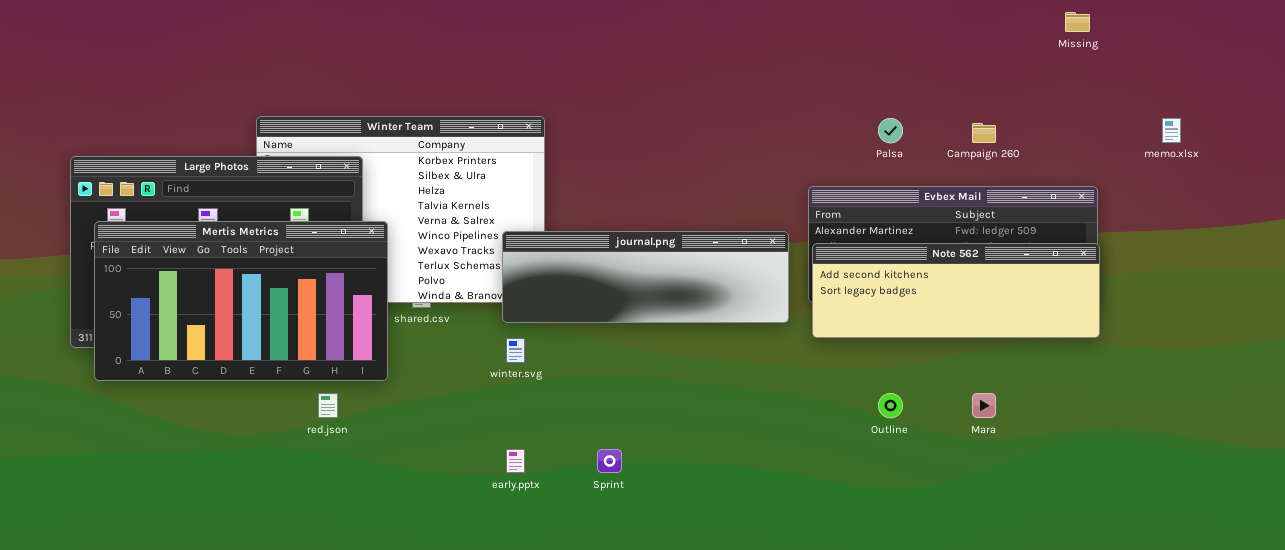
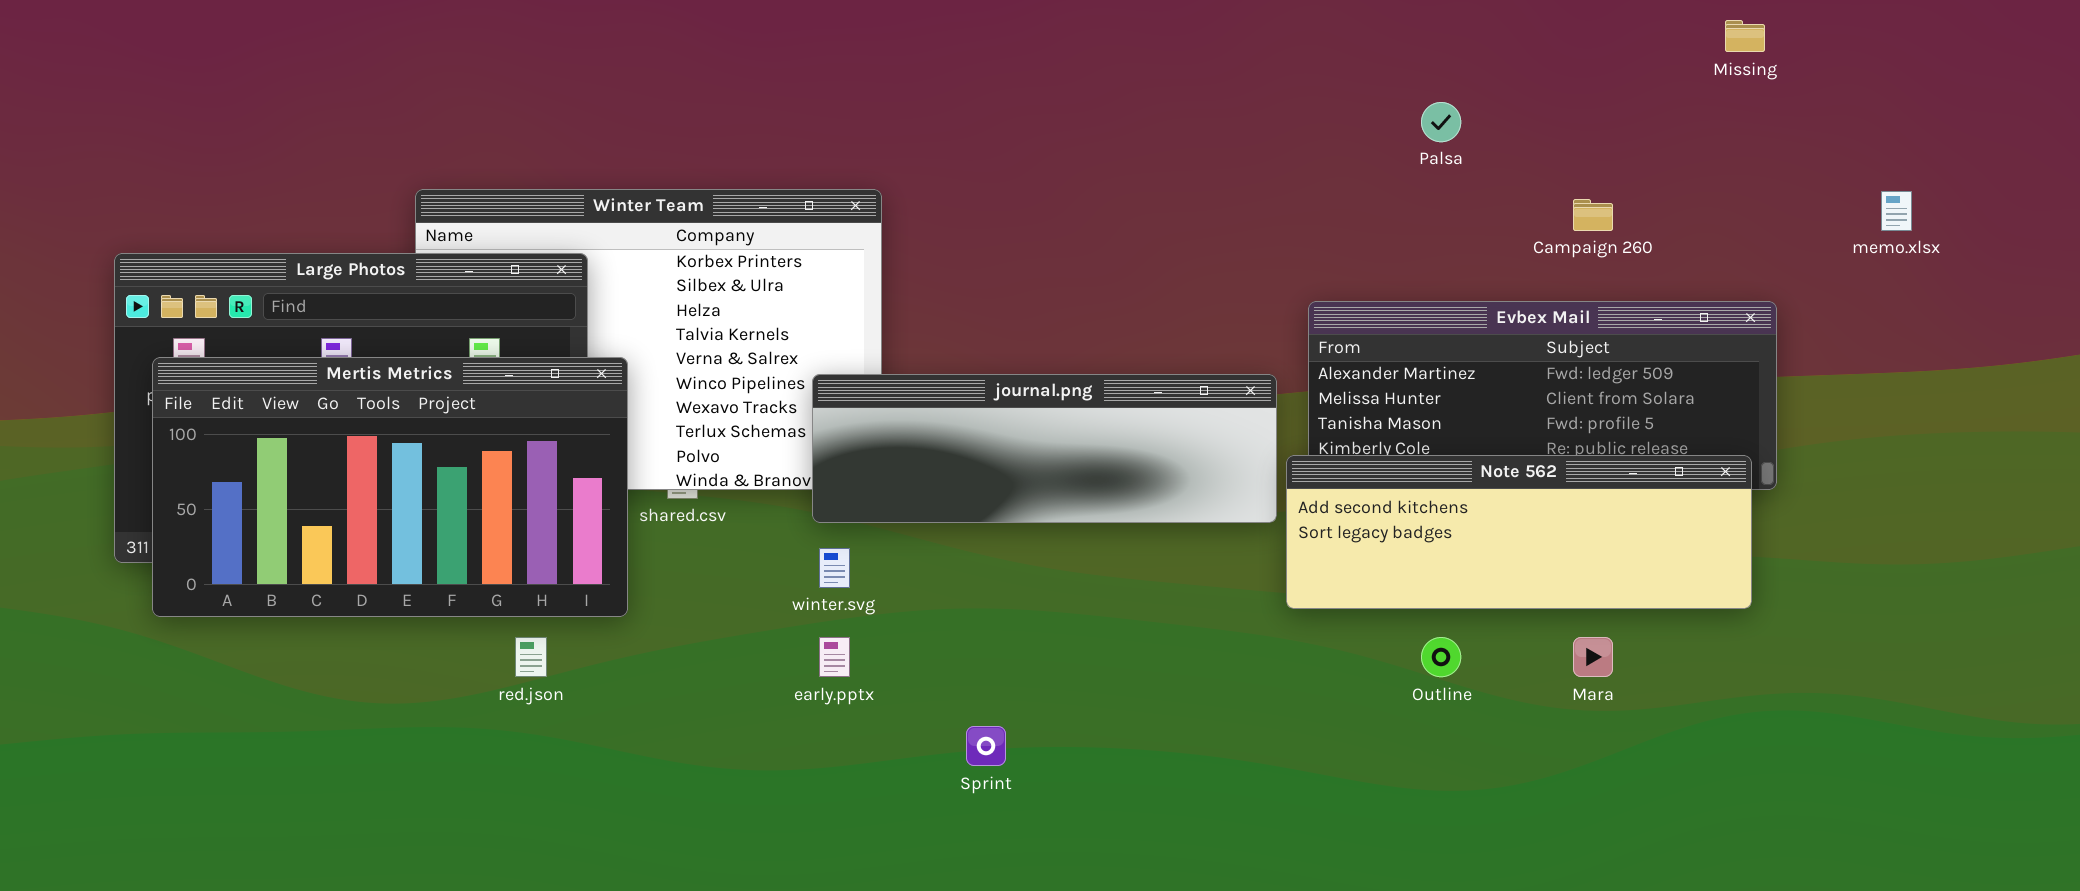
Palsa: [878,118,903,143] -> [1421,102,1461,142], moved
Note 562: [812,243,1100,338] -> [1286,455,1752,609], moved
early.pptx: [506,449,525,473] -> [819,637,850,677], moved

